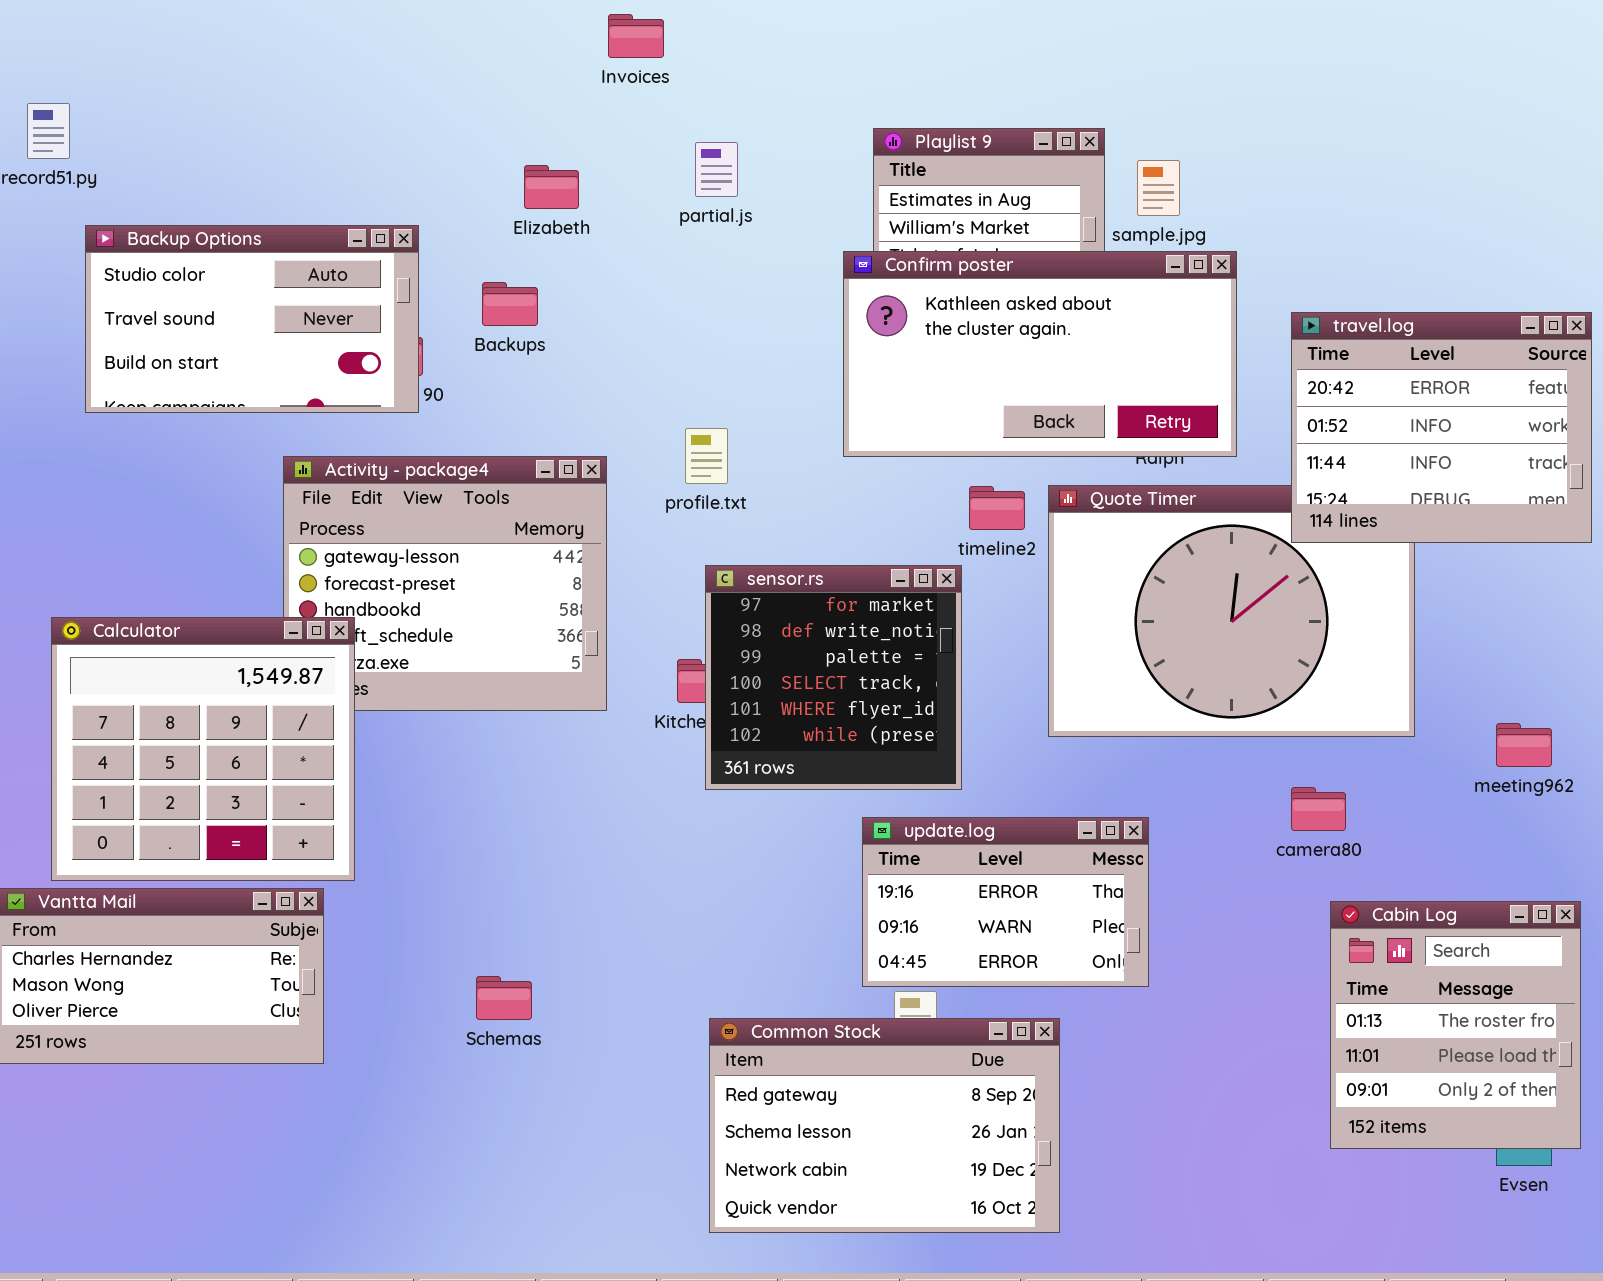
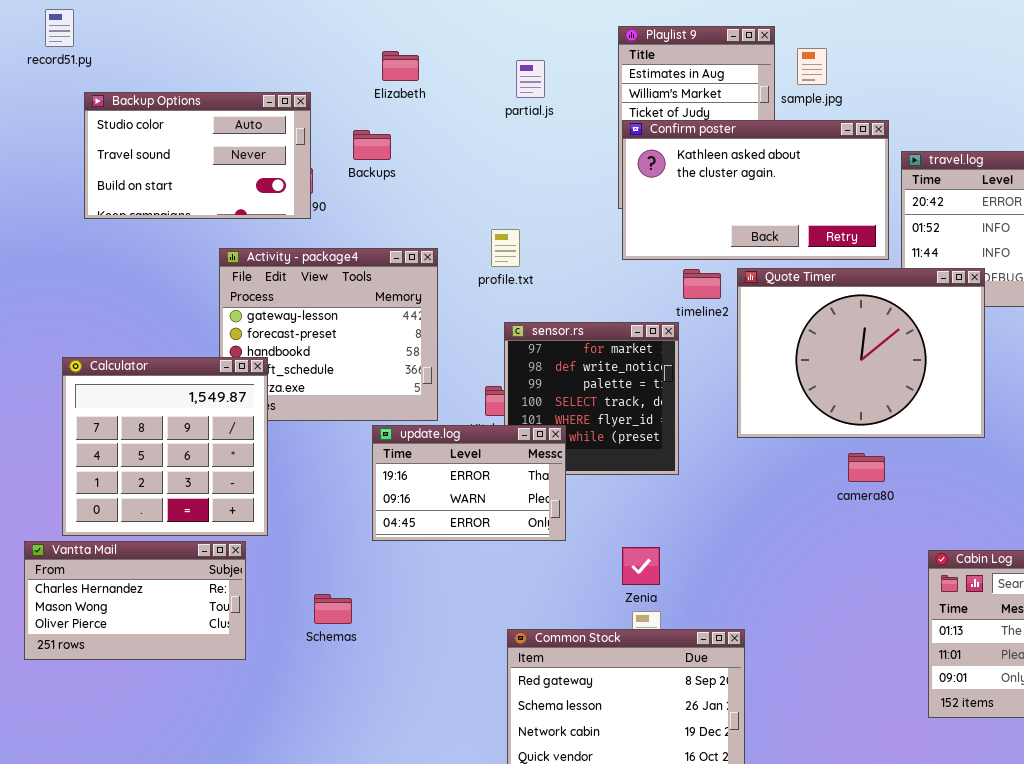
partial.js: [695,142,738,197] -> [516,60,545,98], moved
Confirm poster: [843,251,1237,457] -> [622,120,889,260], moved
Quote Timer: [1048,485,1415,737] -> [737,268,985,438], raised
camera80: [1291,787,1346,831] -> [848,453,885,482], moved
update.log: [862,817,1149,987] -> [372,425,566,541], moved
Schemas: [476,976,532,1020] -> [314,594,352,624], moved

